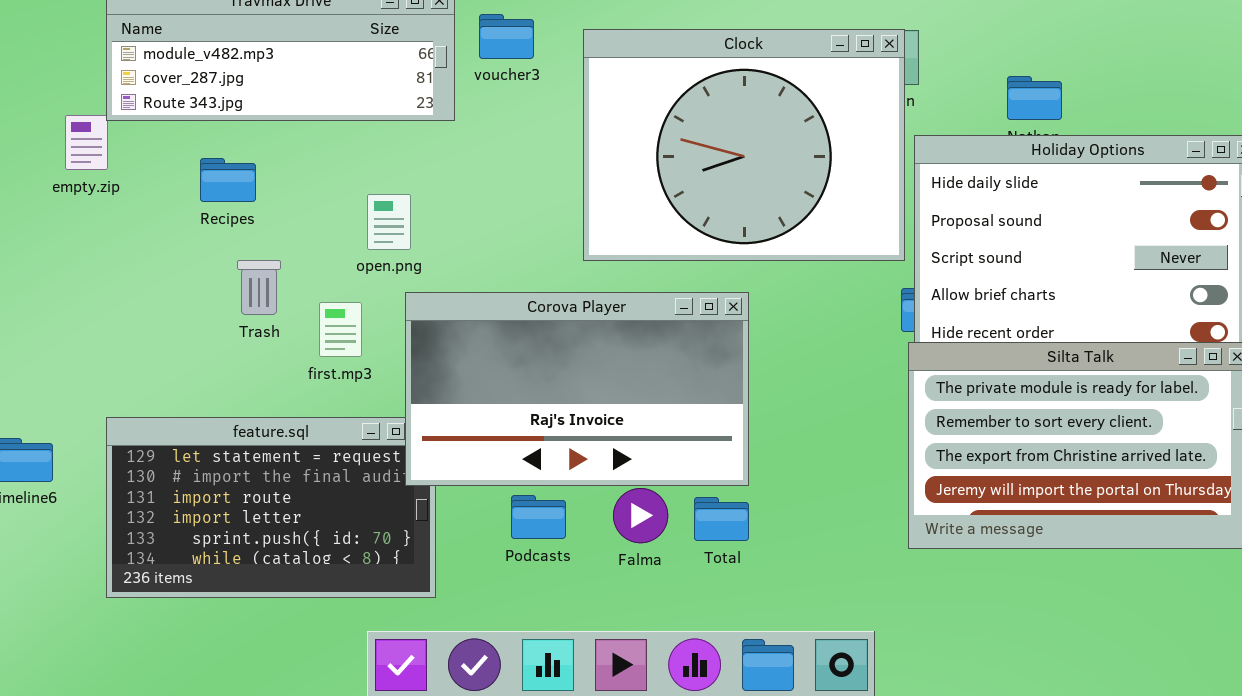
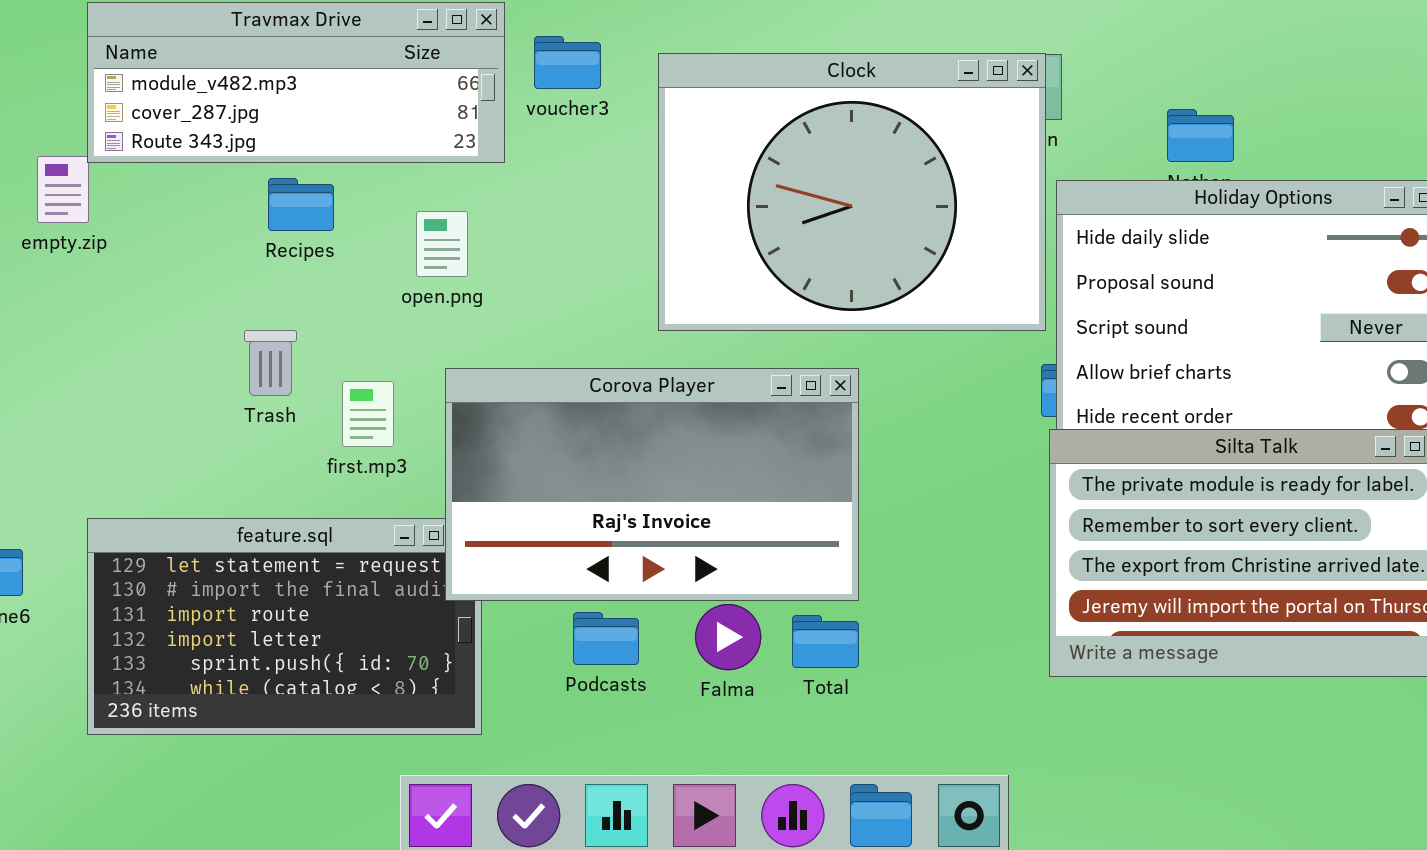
Recipes: [200,158,256,202] -> [268,178,334,231], moved
open.png: [367,194,411,250] -> [416,211,468,277], moved

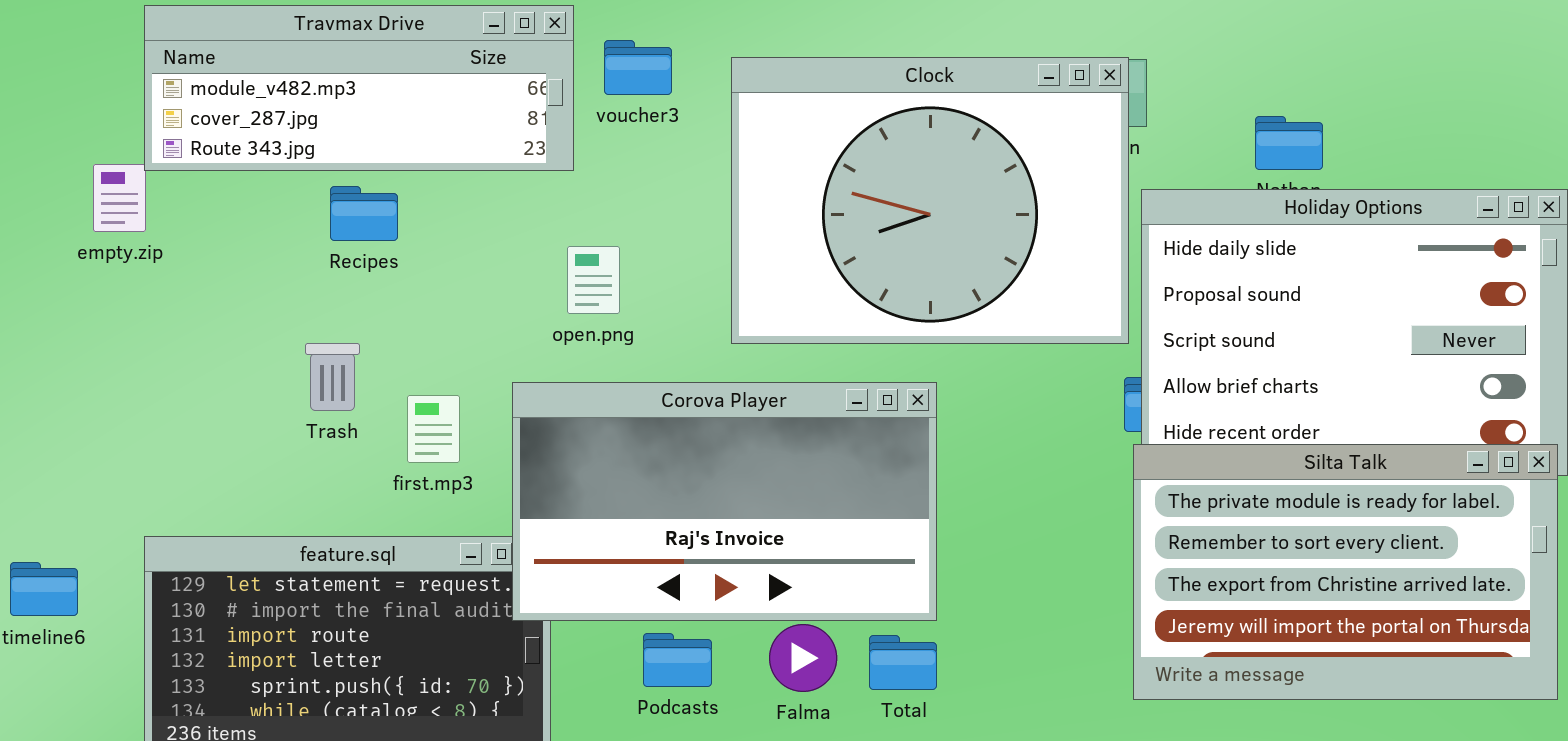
open.png: [416,211,468,277] -> [567,246,620,314], moved

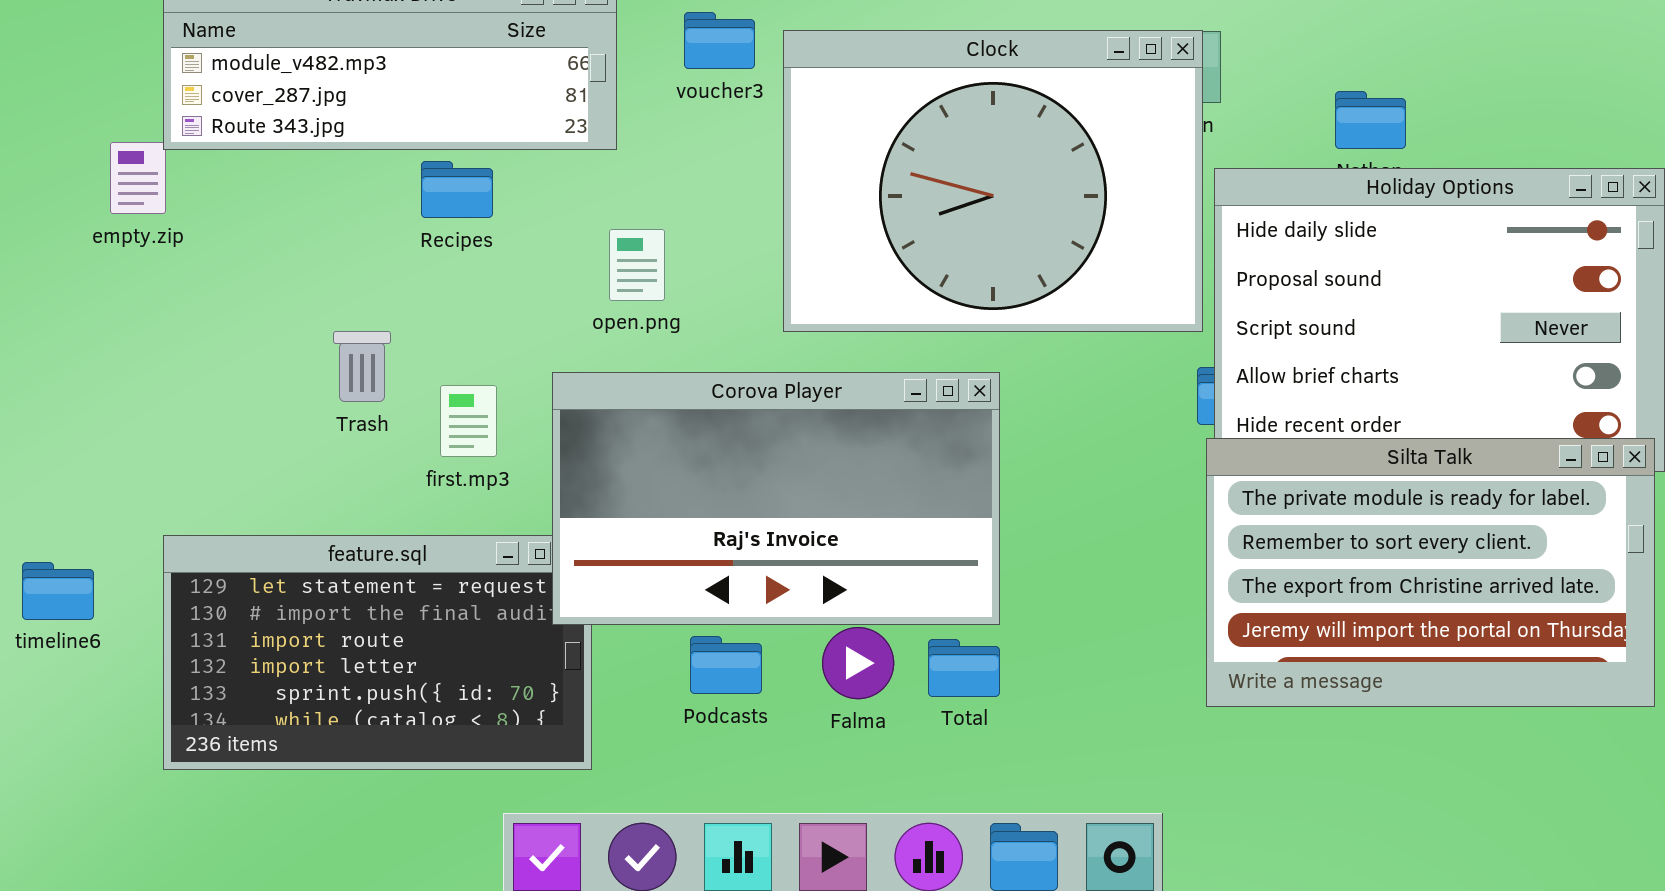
voucher3: [604,40,672,95] -> [684,12,755,69], moved
Recipes: [330,186,398,241] -> [421,161,493,218], moved

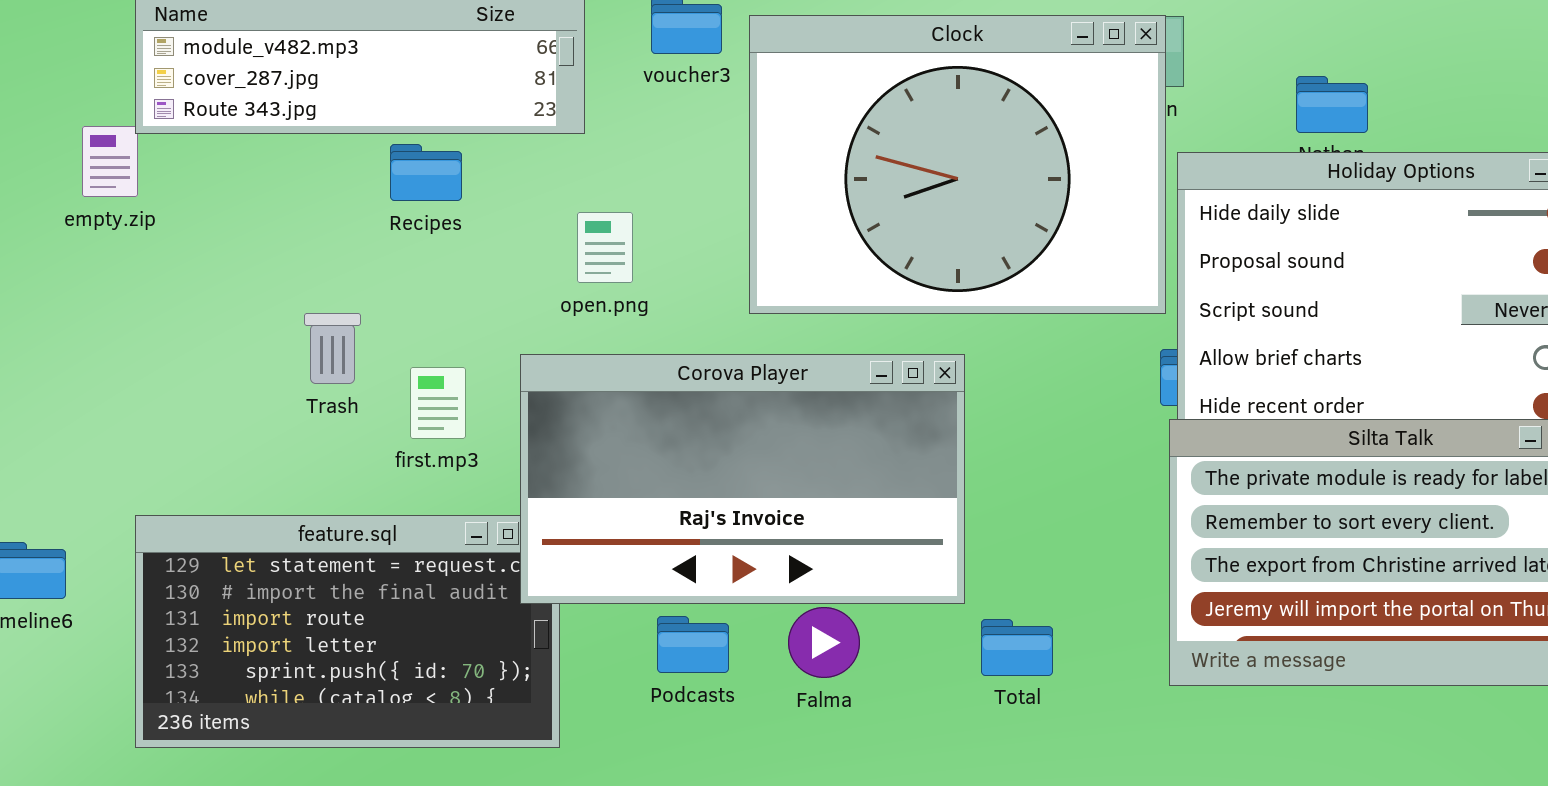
Total: [928,639,1000,697] -> [981,619,1053,676], moved

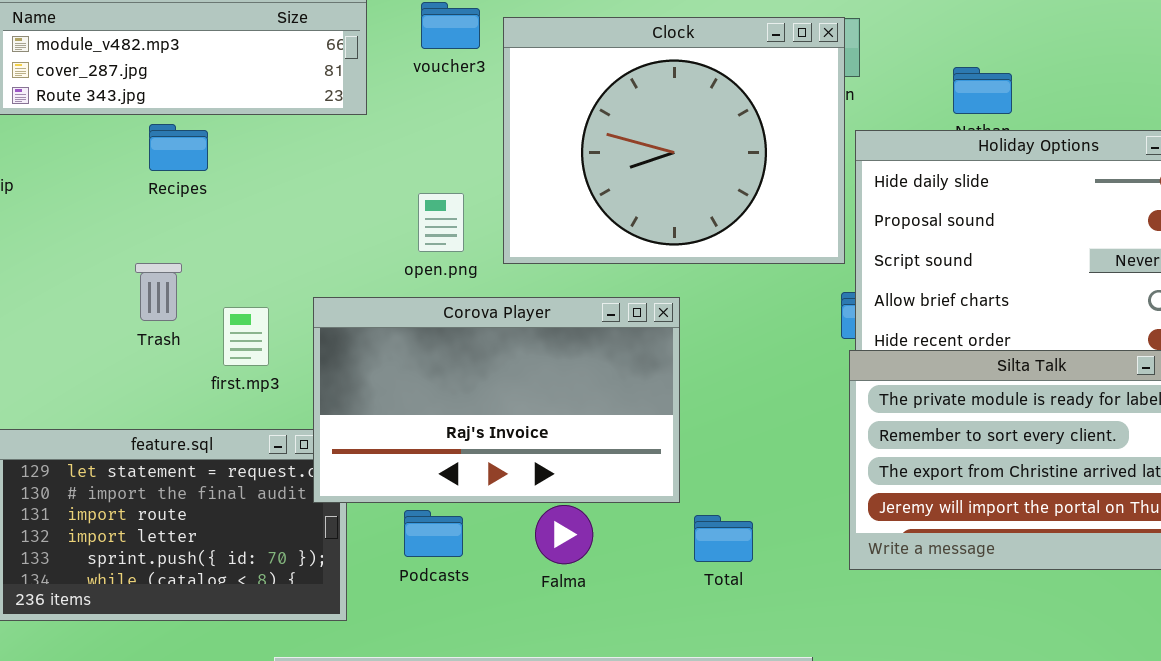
Recipes: [390,144,462,201] -> [149,124,208,171], moved
open.png: [577,212,633,283] -> [418,193,464,252], moved
Podcasts: [657,616,729,673] -> [404,510,463,557], moved

